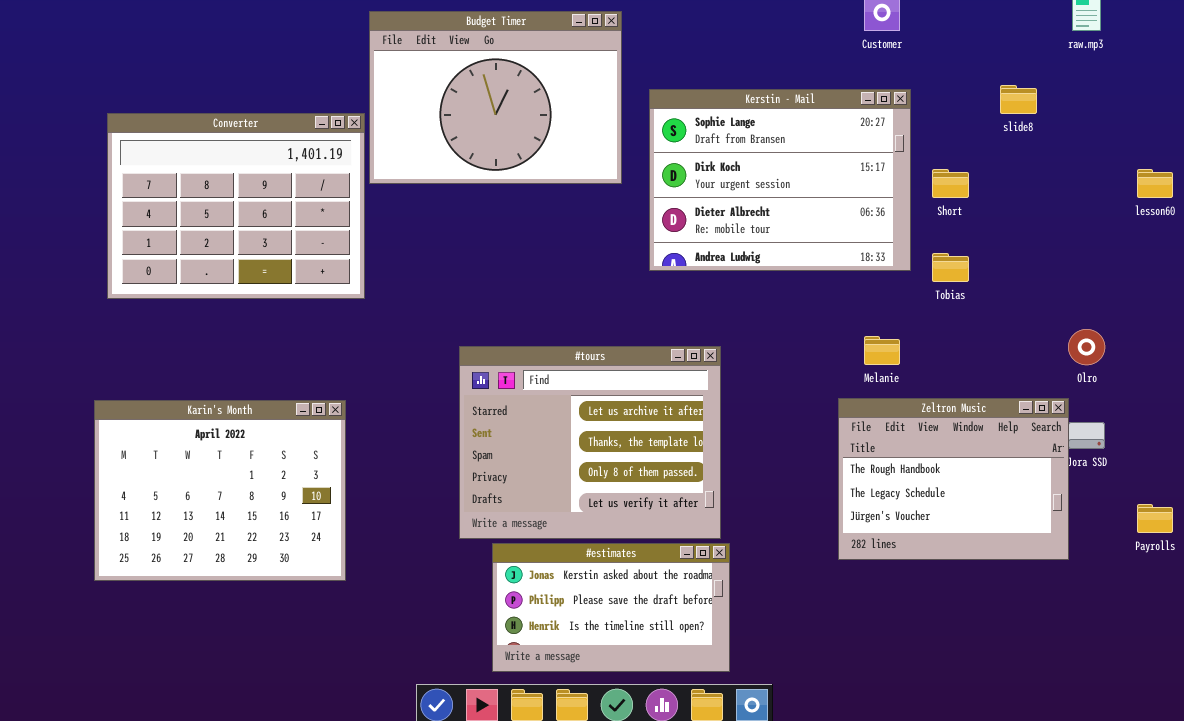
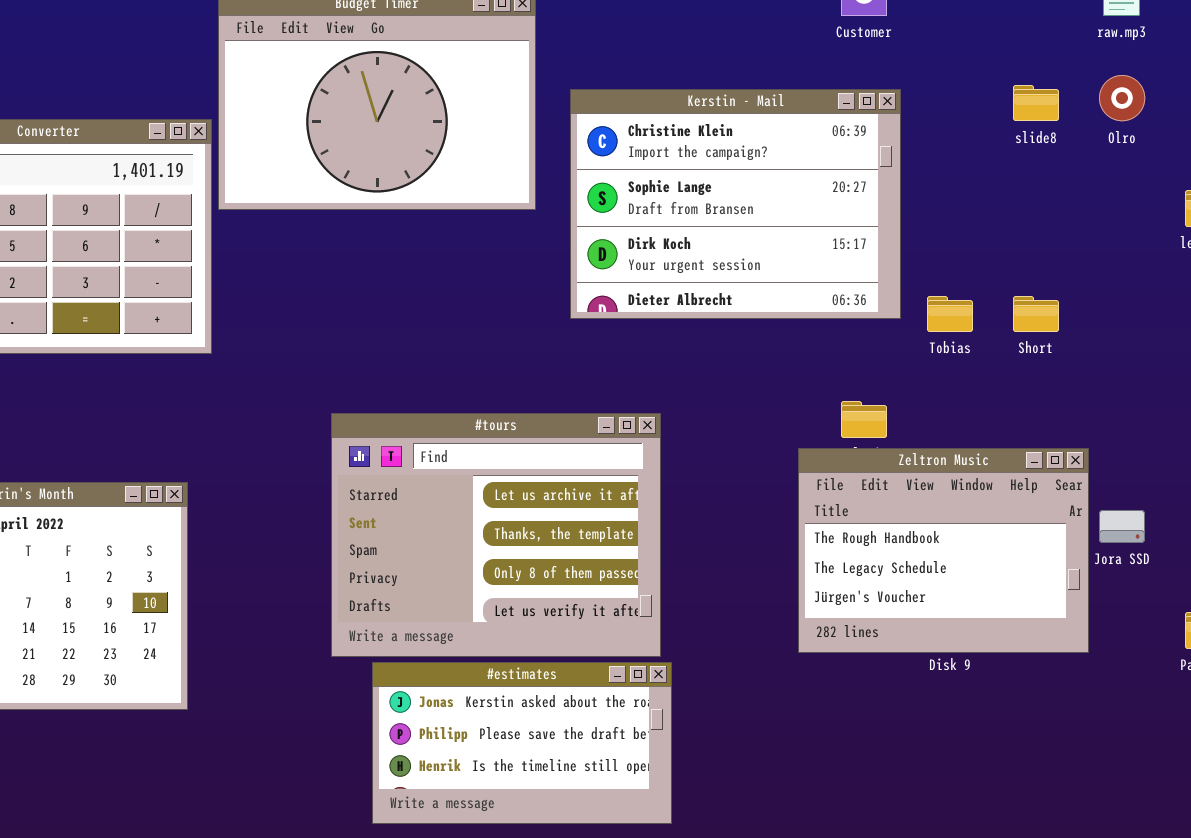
Kerstin - Mail: [649,89,911,271] -> [570,89,901,319], scrolled up 1 row
Short: [932,169,969,198] -> [1013,296,1059,332], moved
Olro: [1068,329,1105,365] -> [1099,75,1145,121], moved
Zeltron Music: [838,398,1069,560] -> [798,448,1089,653], moved

